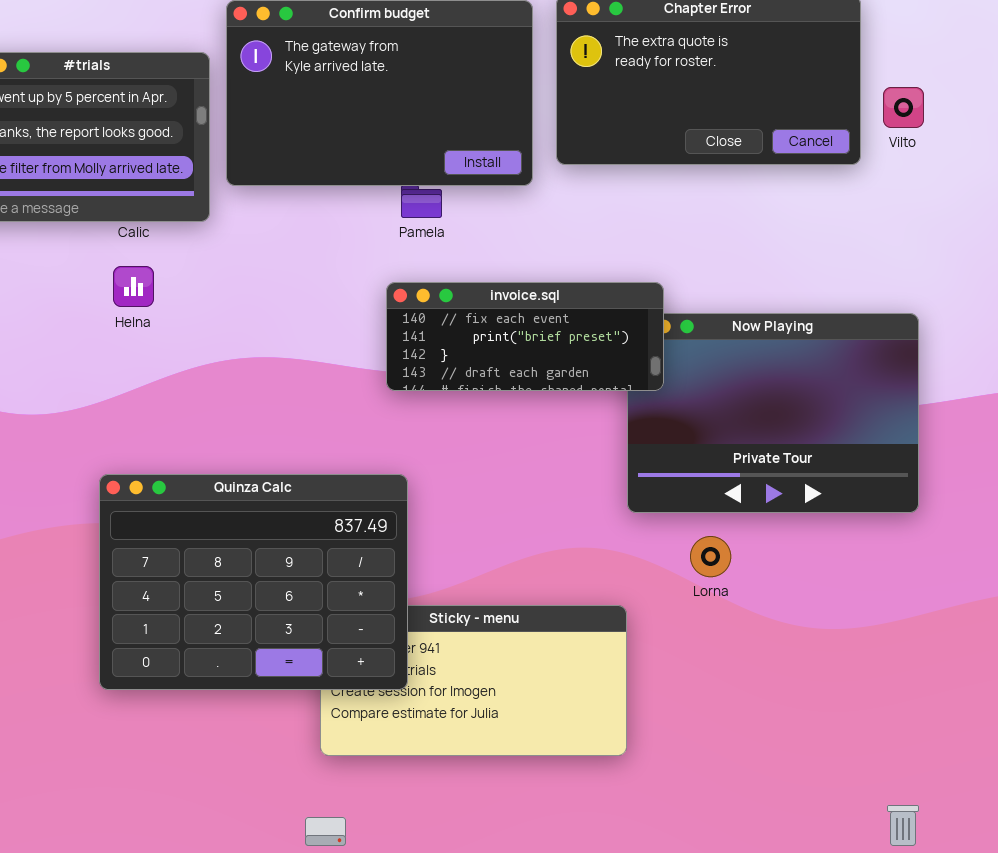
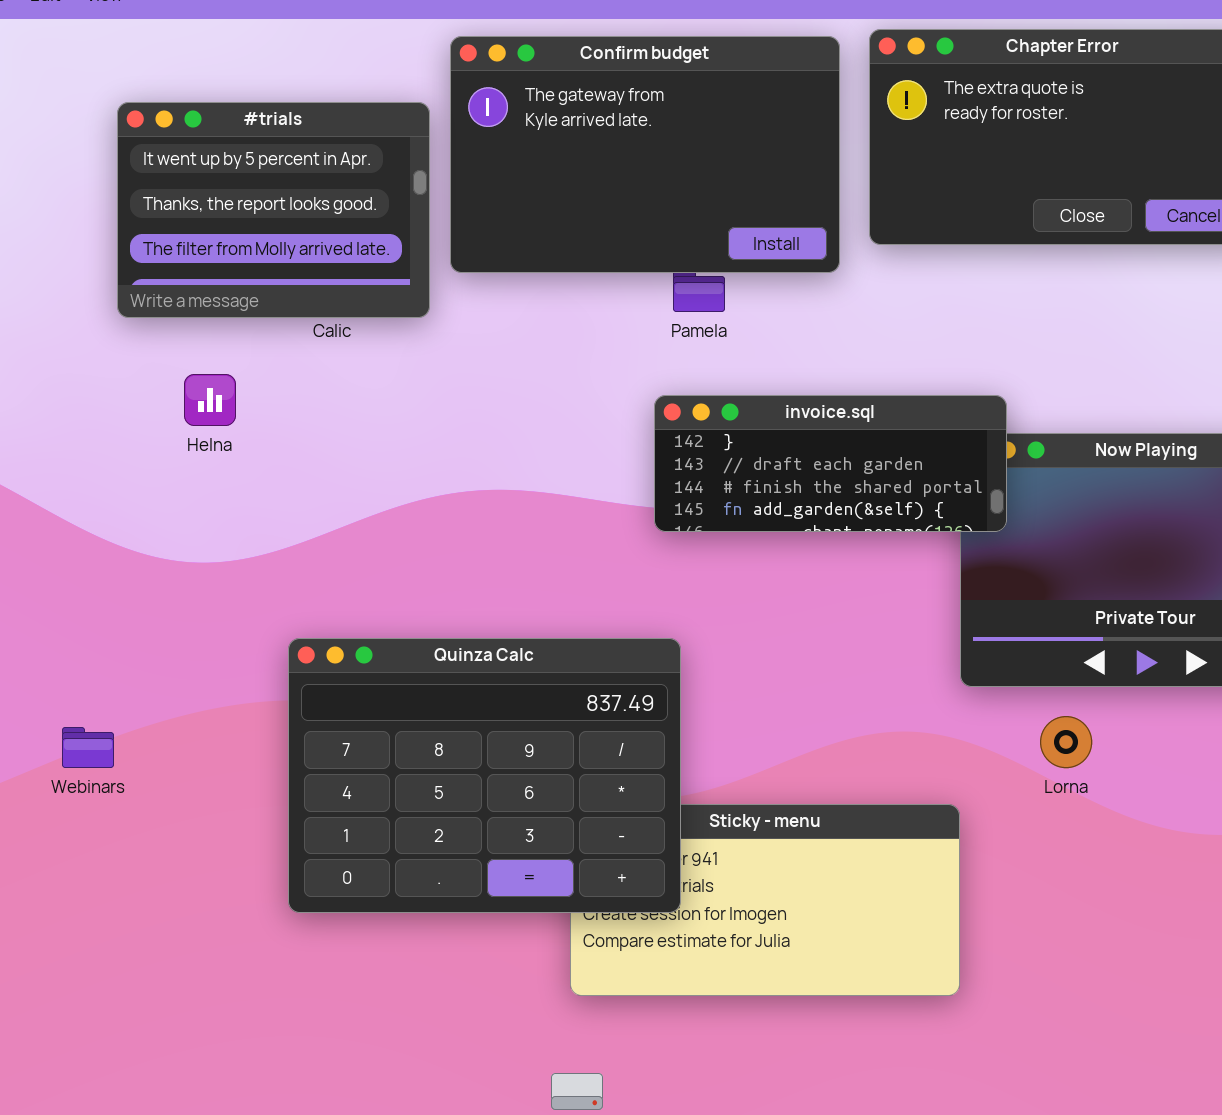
Helna: [113,266,154,307] -> [184,374,236,426], moved
invoice.sql: [386,282,664,391] -> [654,395,1007,532], scrolled down 2 rows

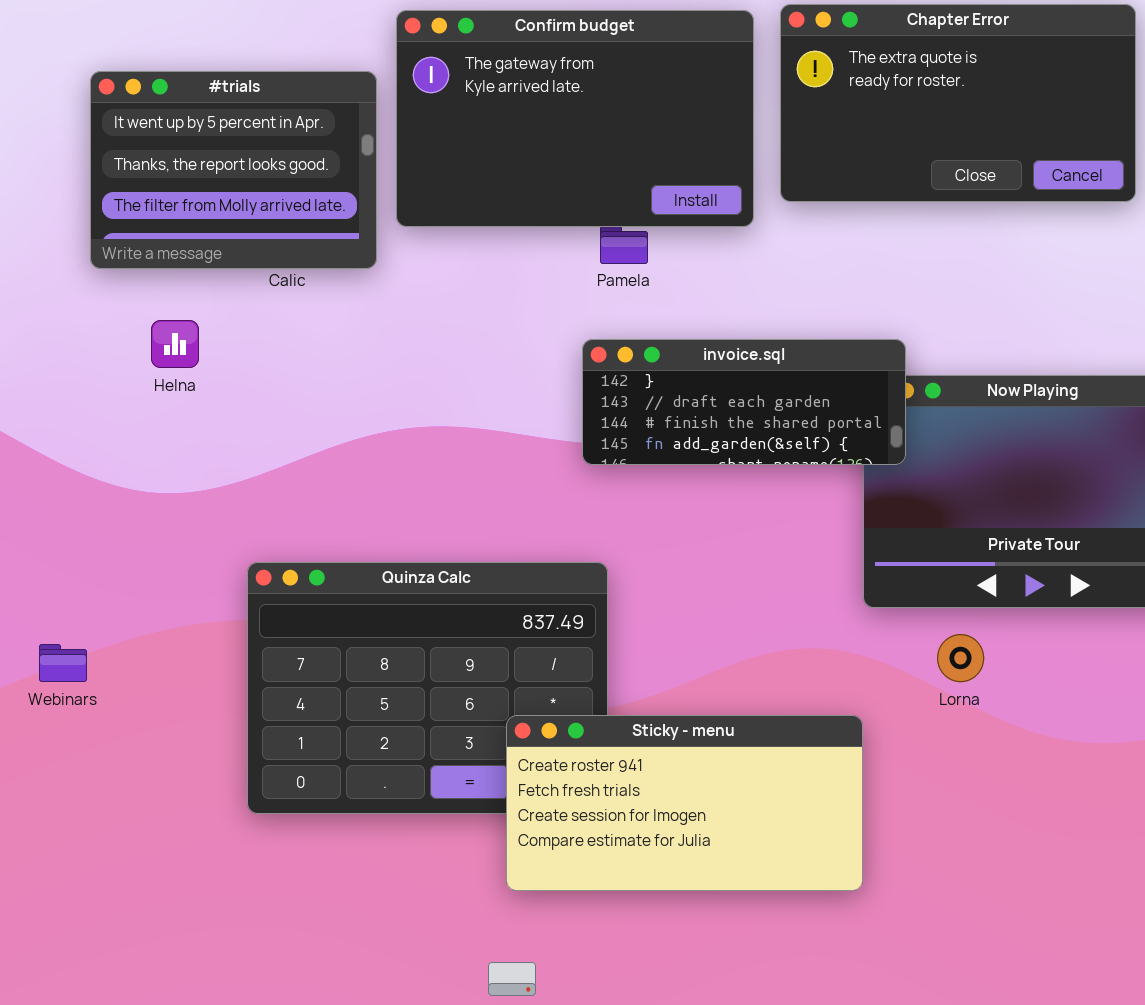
Sticky - menu: [570,804,960,996] -> [506,715,863,891], raised

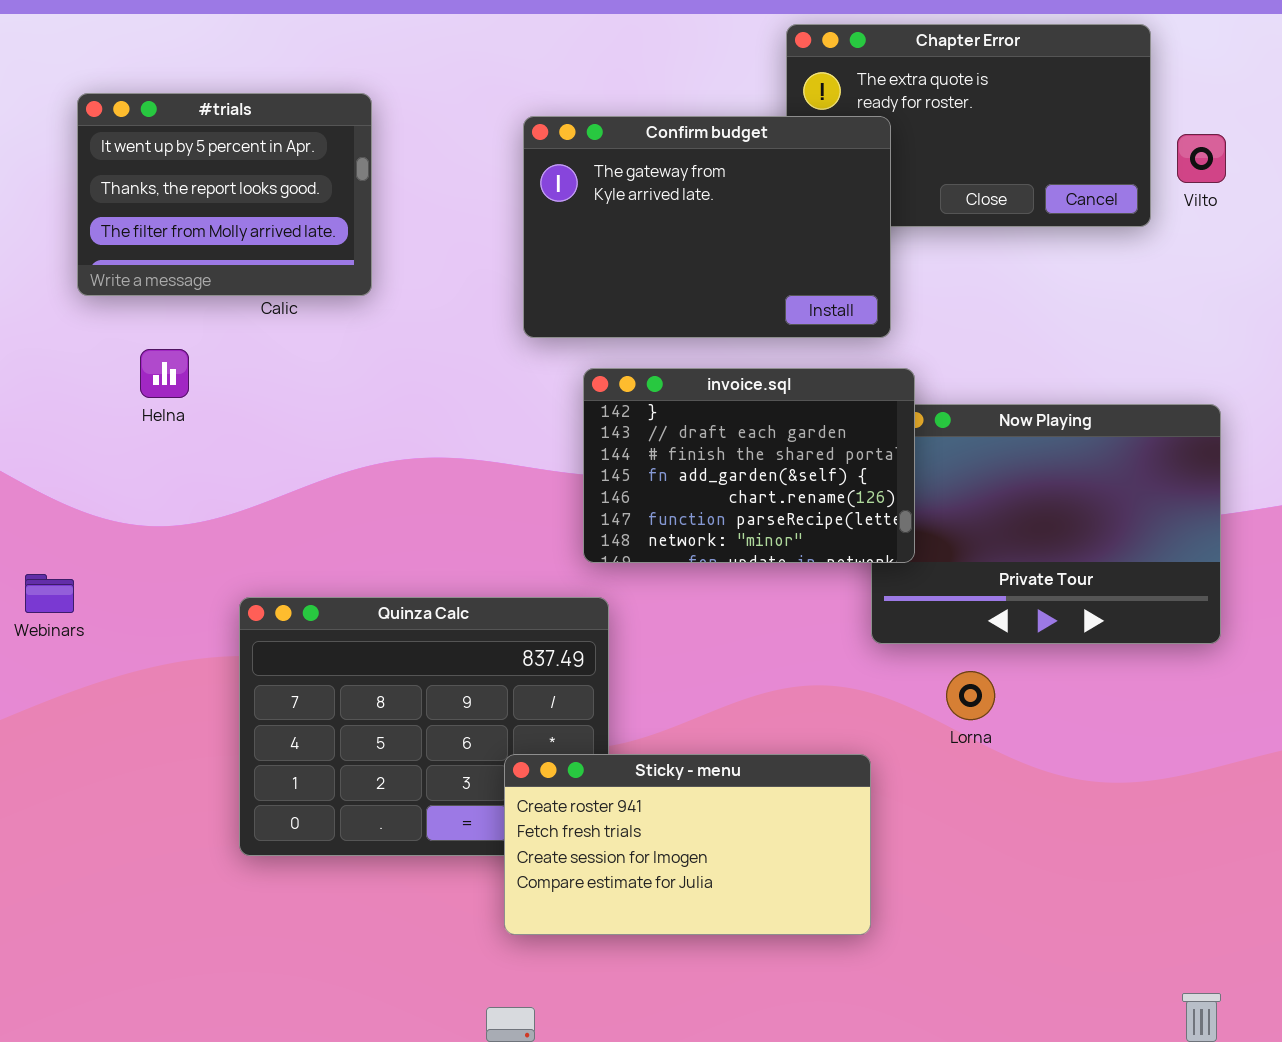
Confirm budget: [396,10,754,227] -> [523,116,891,338], moved
invoice.sql: [582,339,906,465] -> [583,368,915,563], resized
Webinars: [39,644,87,682] -> [25,574,74,613], moved

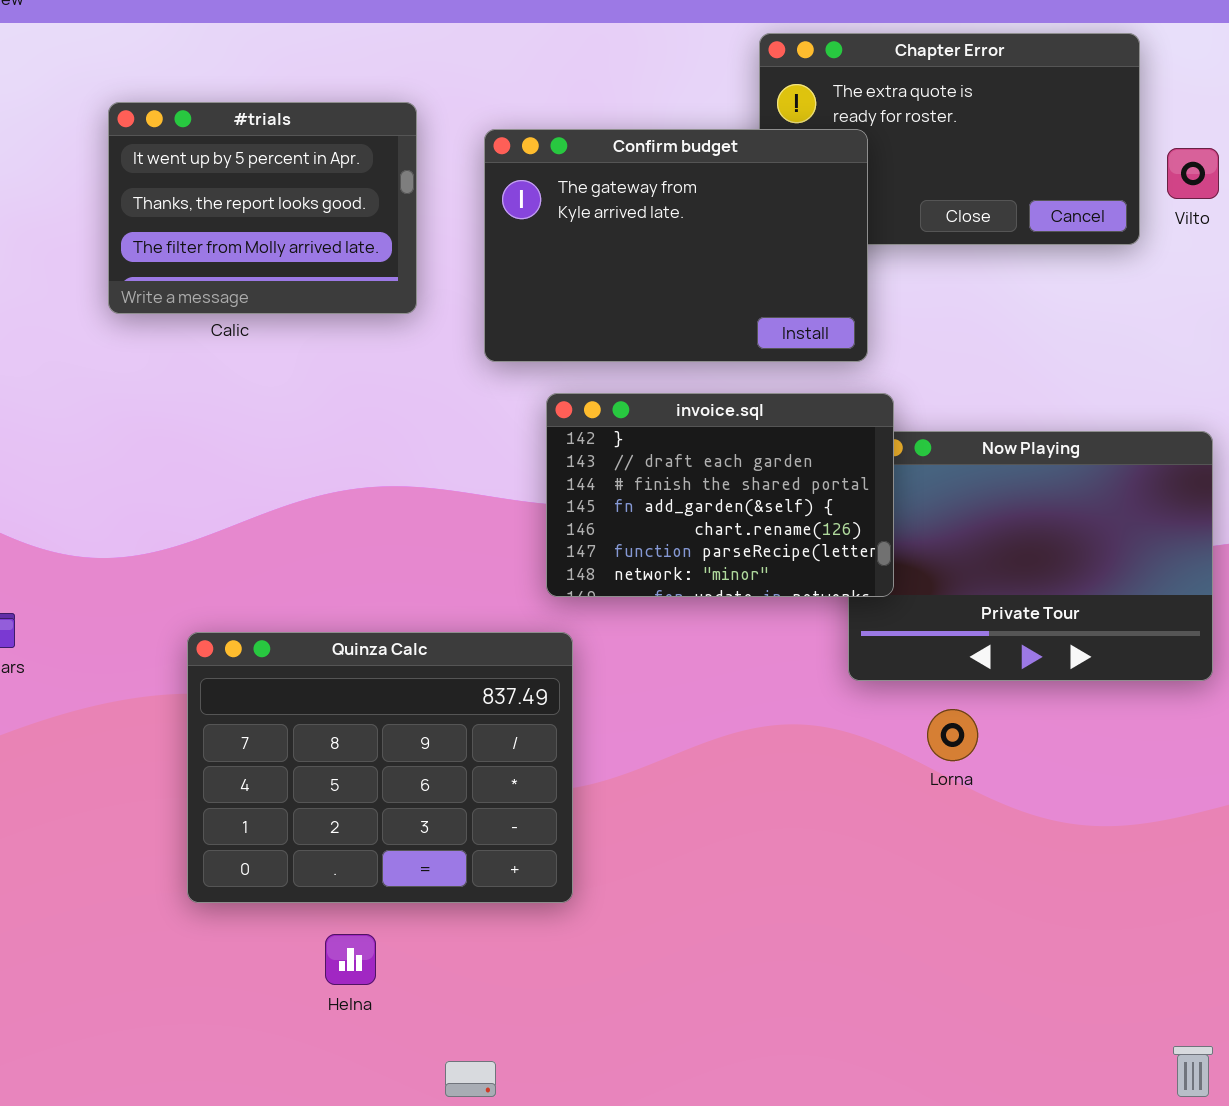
#trials: [77,93,372,296] -> [108,102,417,314], moved
Helna: [140,349,189,398] -> [325,934,376,985], moved
Sticky - menu: [504,754,871,935] -> none, closed

